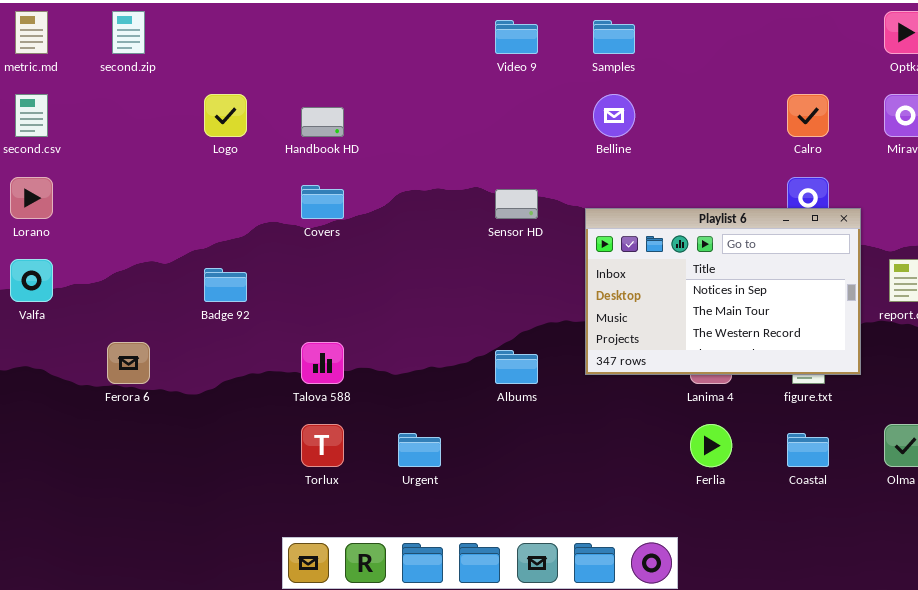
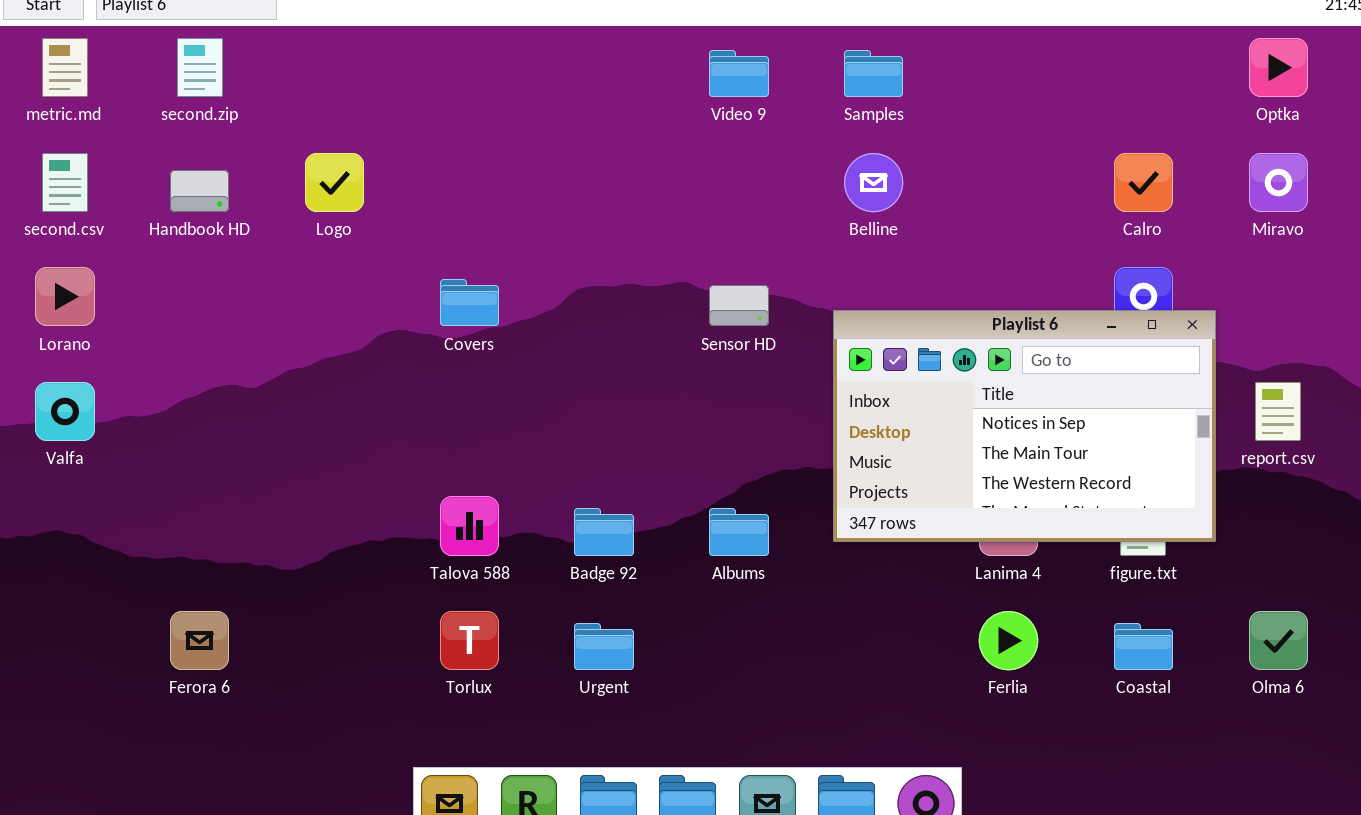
Handbook HD: [301,107,344,137] -> [170,170,229,212], moved
Badge 92: [204,268,247,302] -> [574,508,634,556], moved
Ferora 6: [107,342,150,384] -> [170,611,229,670], moved

